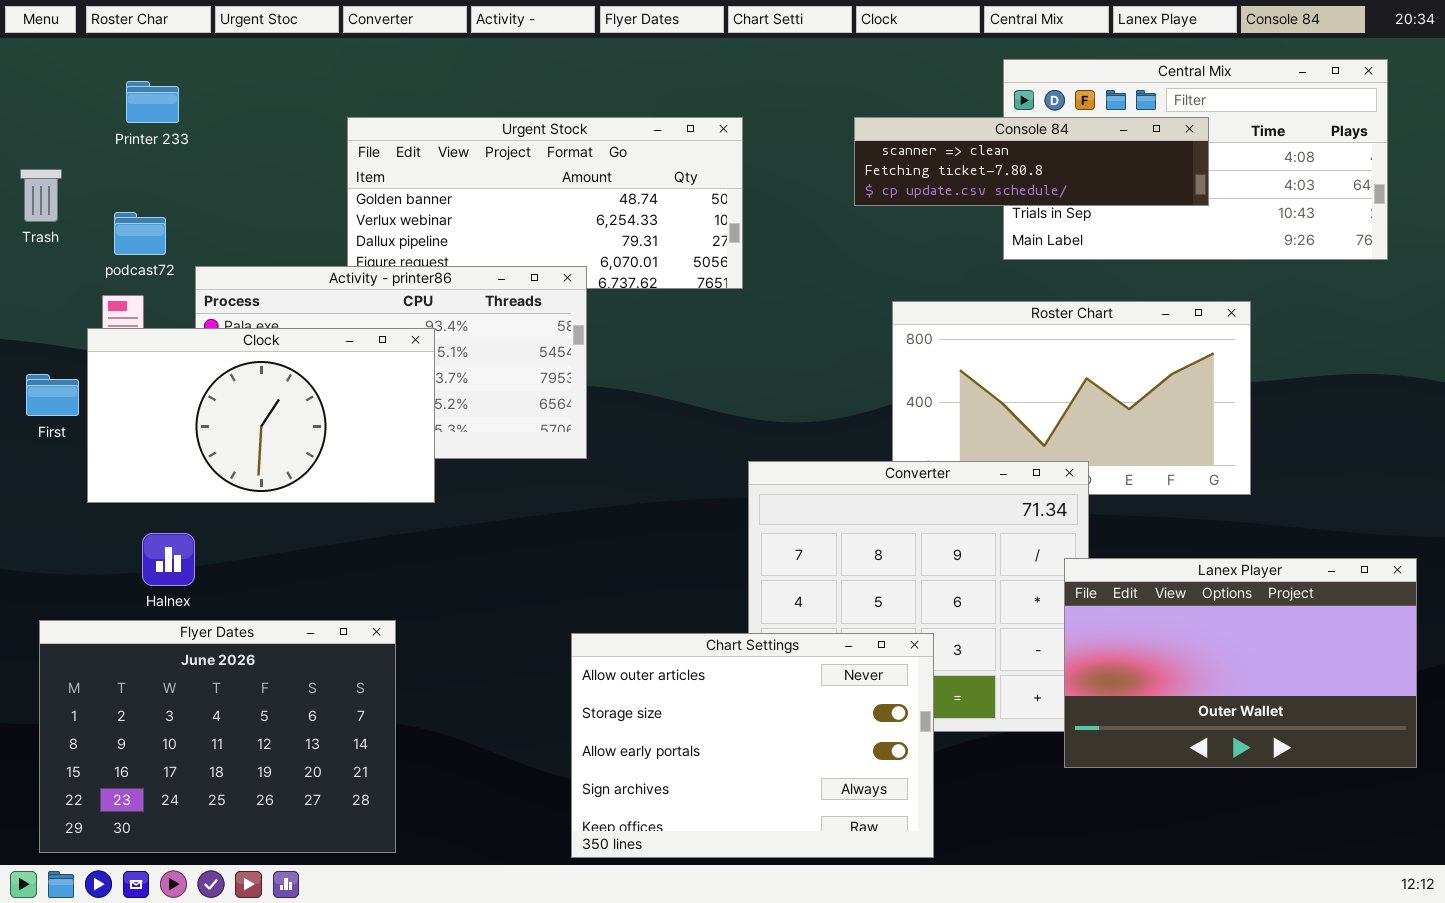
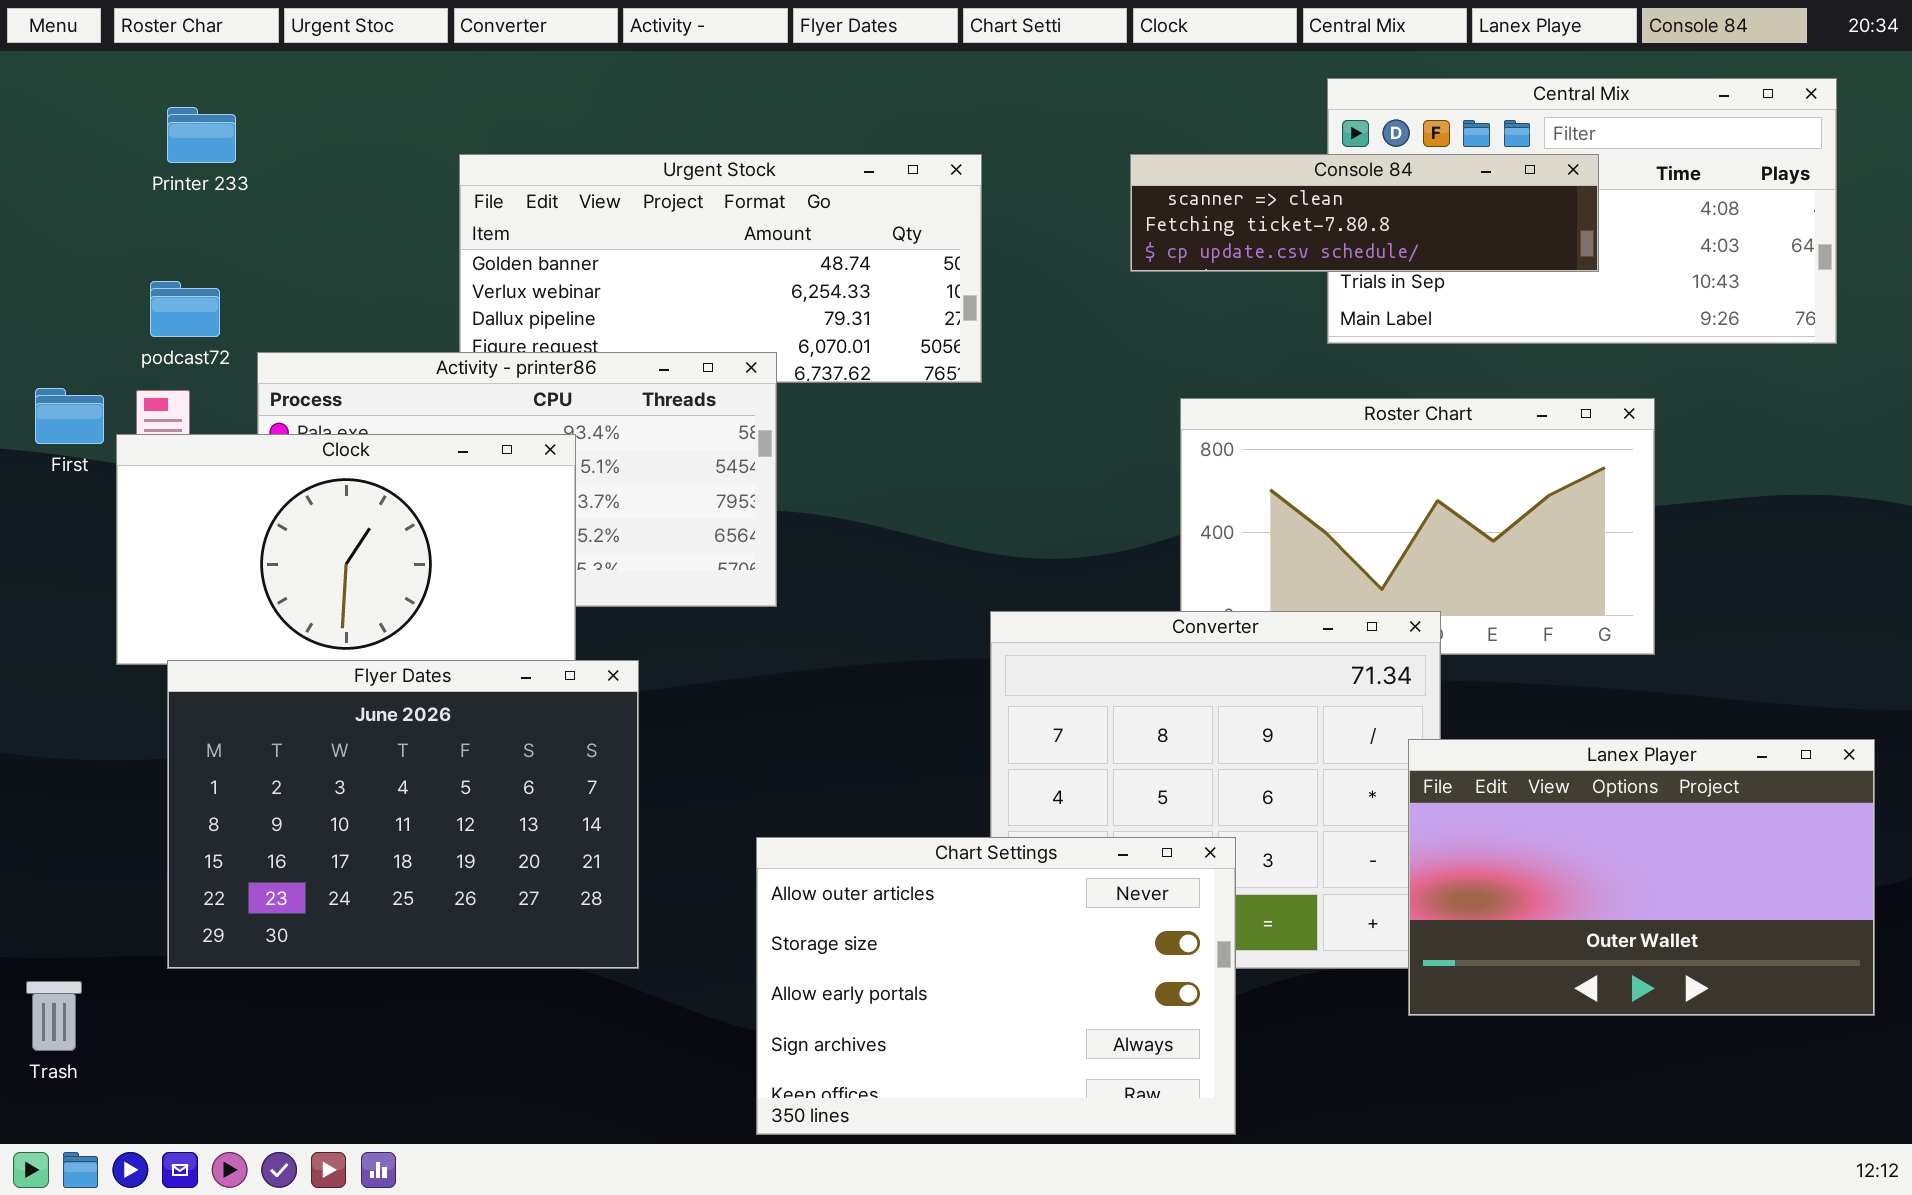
Trash: [20,169,62,222] -> [26,981,82,1051], moved
First: [26,374,79,416] -> [35,388,104,444], moved
Flyer Dates: [39,620,396,853] -> [167,660,639,969], moved

